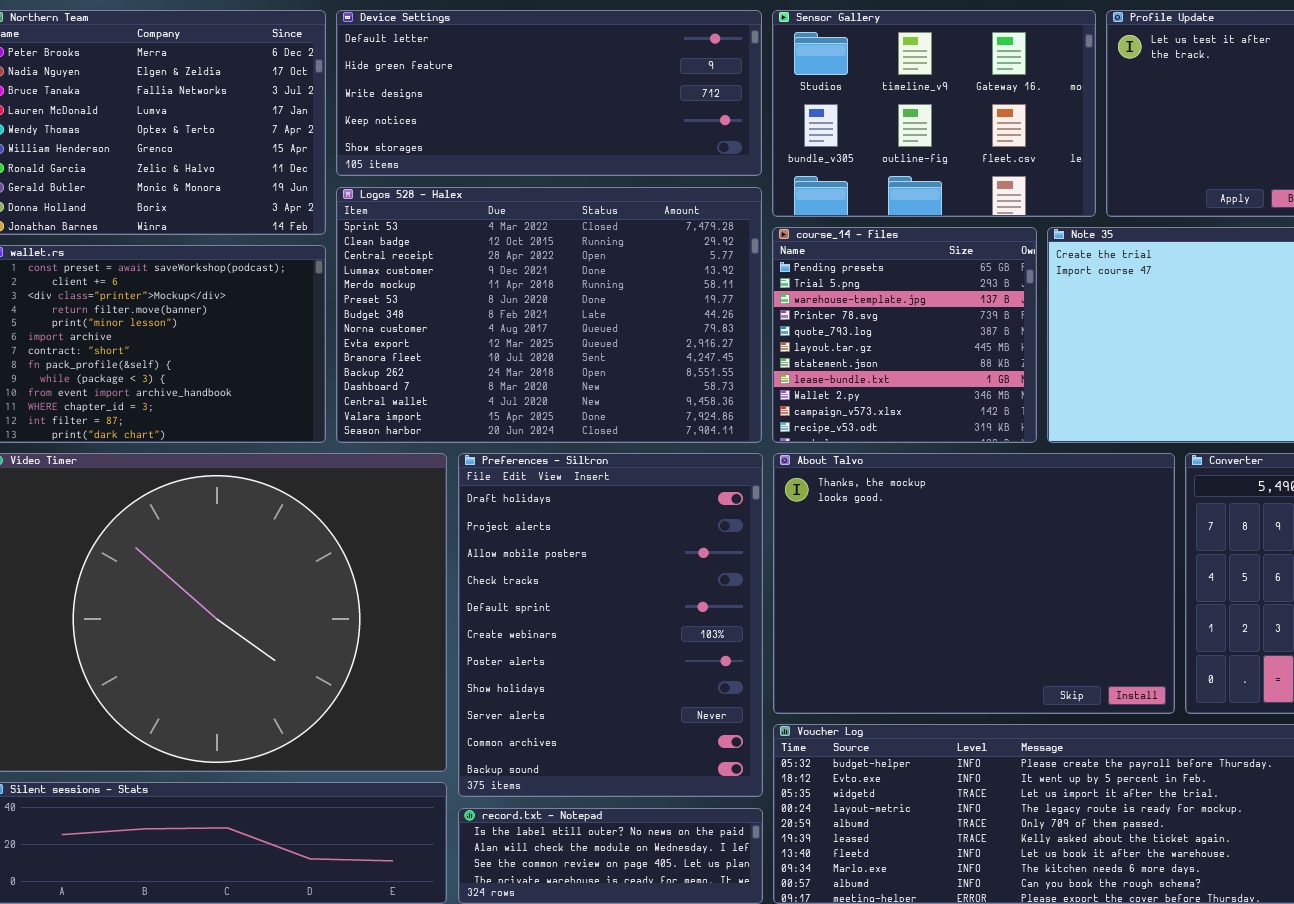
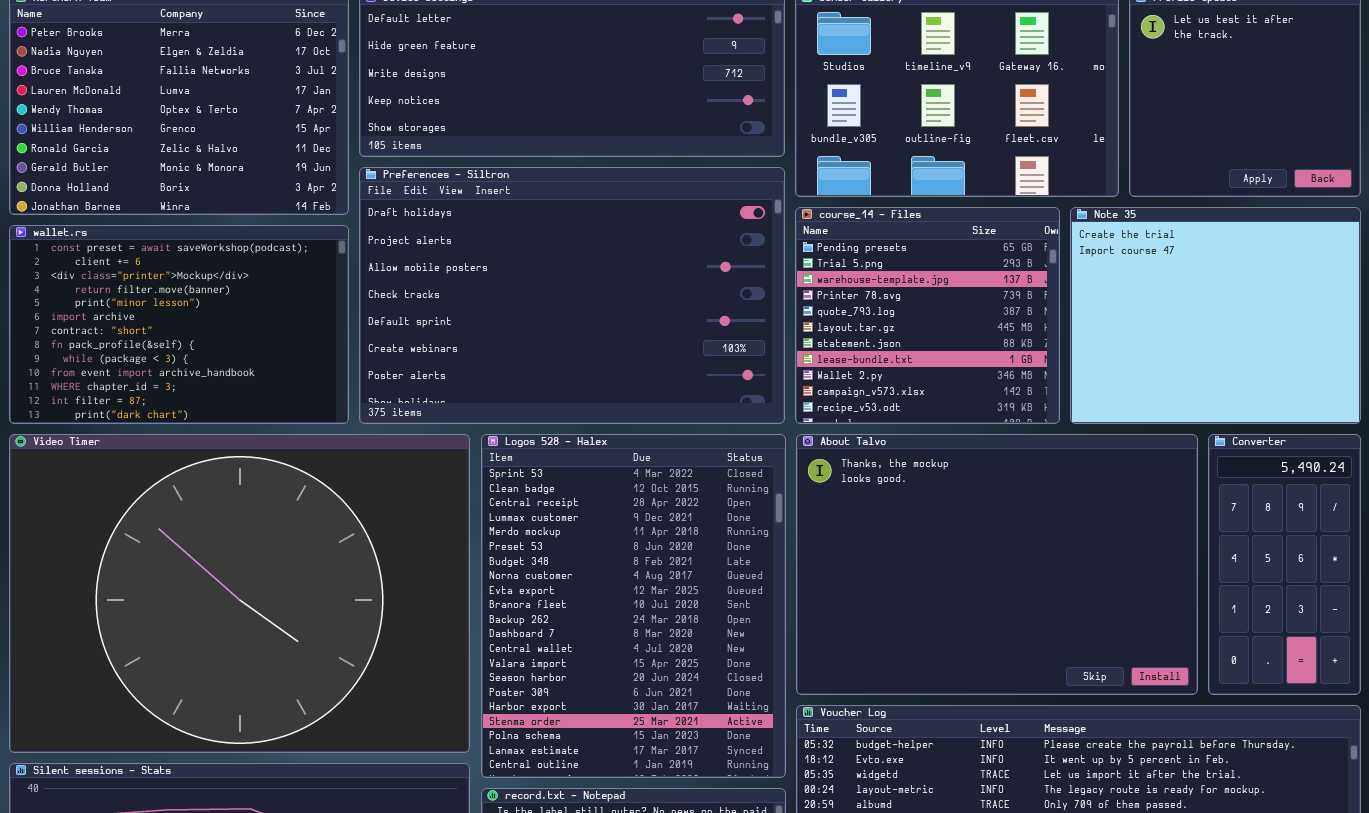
Logos 528 - Halex: [336,187,762,443] -> [481,434,786,778], moved, resized
Preferences - Siltron: [458,453,763,797] -> [359,167,785,424], moved, resized

